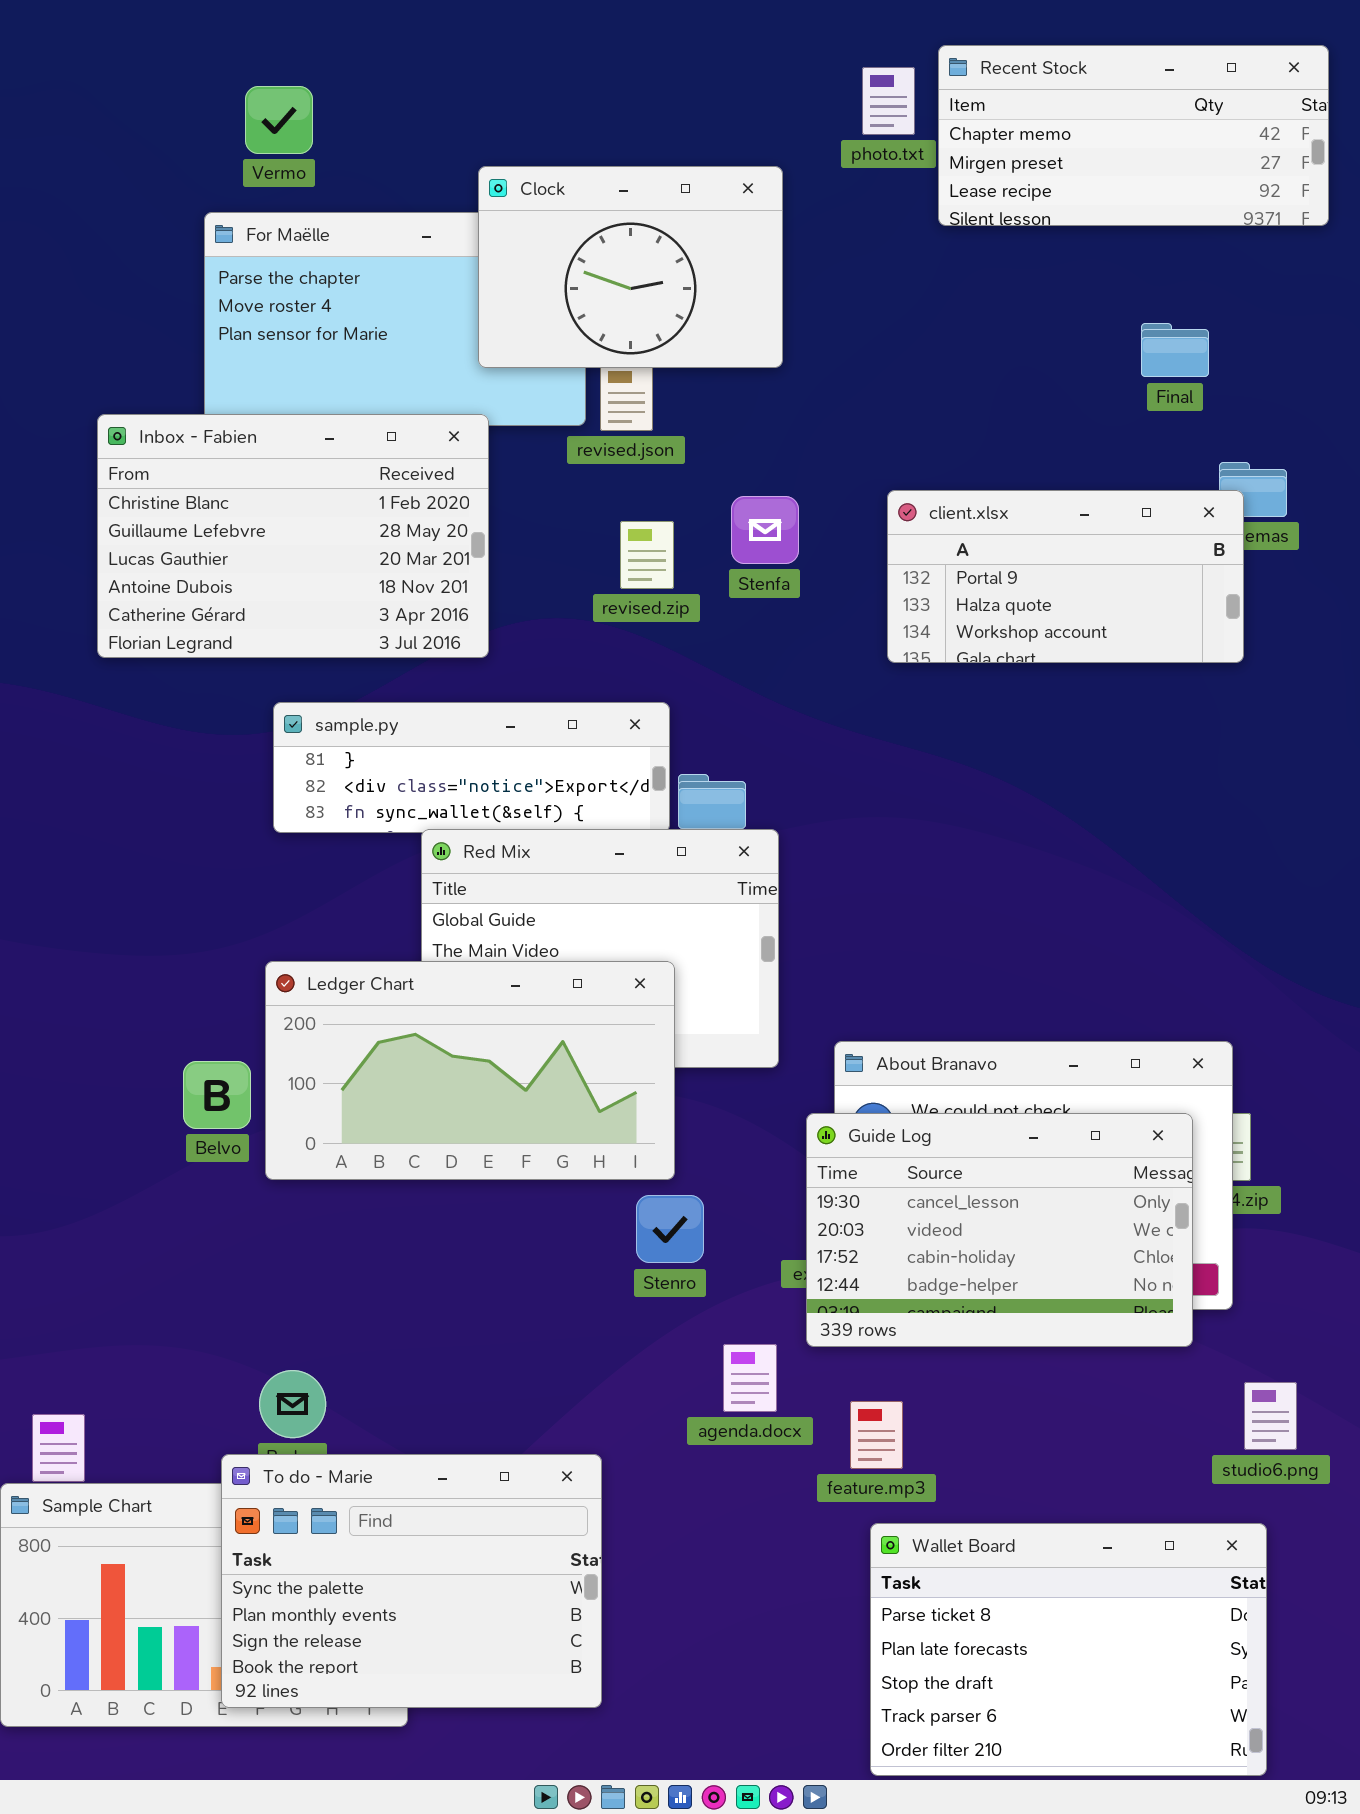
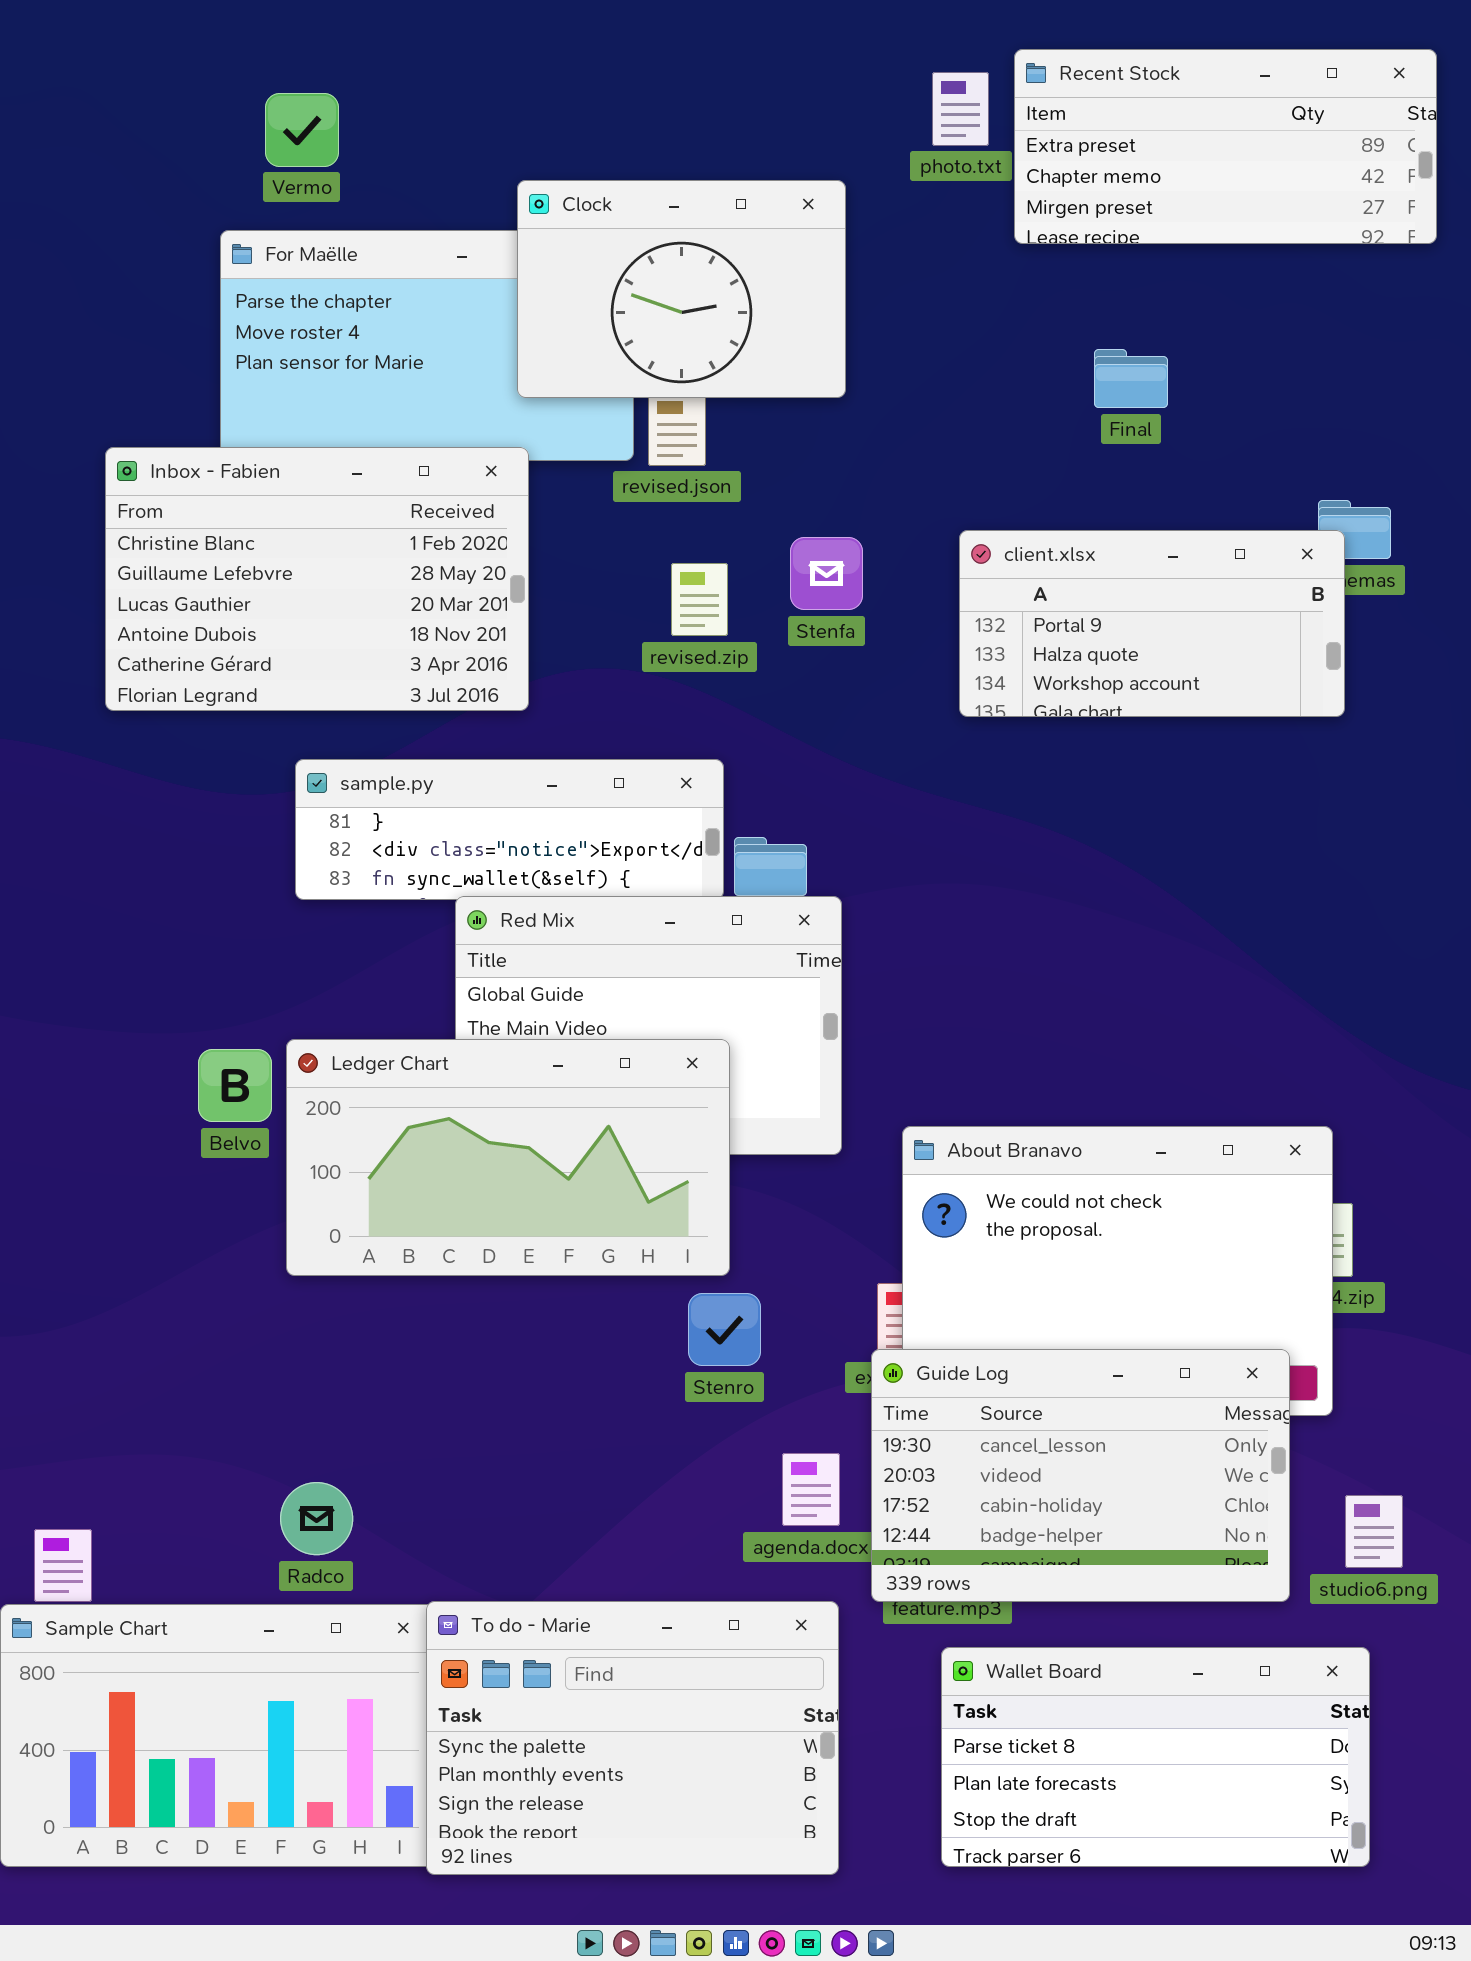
Recent Stock: [938,45,1329,226] -> [1014,49,1437,244], scrolled up 1 row
Final: [1141,323,1209,377] -> [1094,349,1168,408], moved
Belvo: [183,1061,251,1129] -> [198,1049,272,1122], moved
Guide Log: [806,1113,1193,1347] -> [871,1349,1290,1602], moved
To do - Marie: [221,1454,602,1708] -> [426,1601,839,1875], moved
Wallet Board: [870,1523,1267,1776] -> [941,1647,1370,1867], resized

